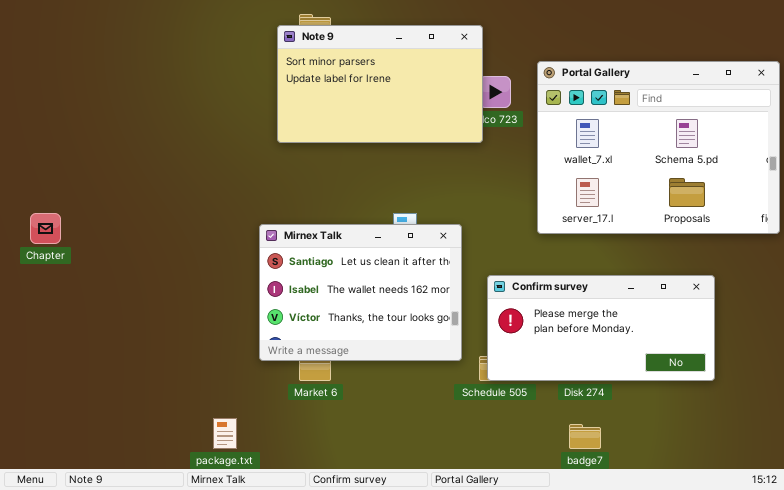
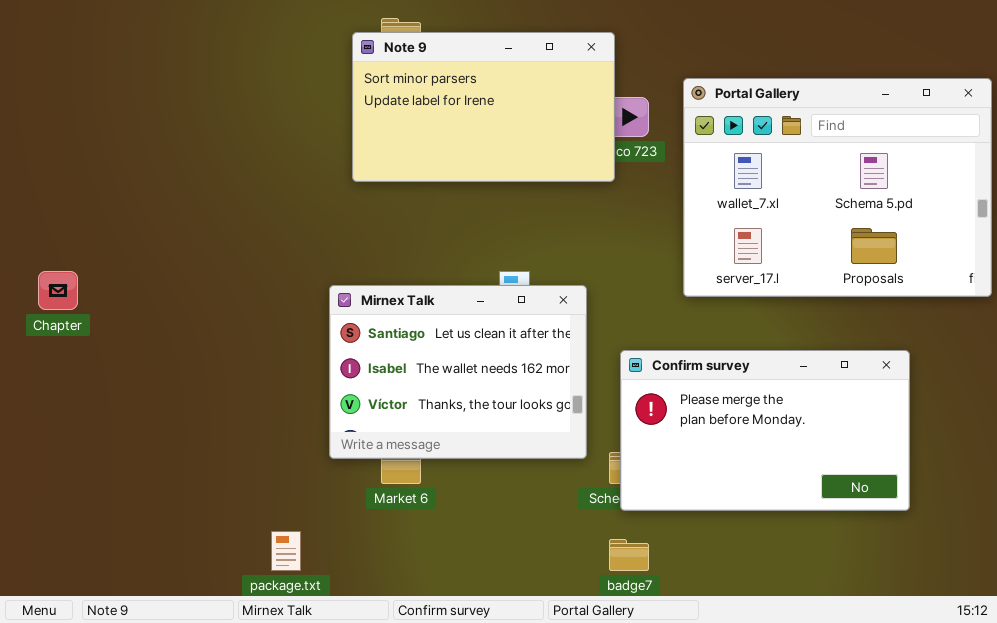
Confirm survey: [487,275,715,381] -> [620,350,910,511], resized
badge7: [569,424,601,449] -> [609,539,649,571], moved

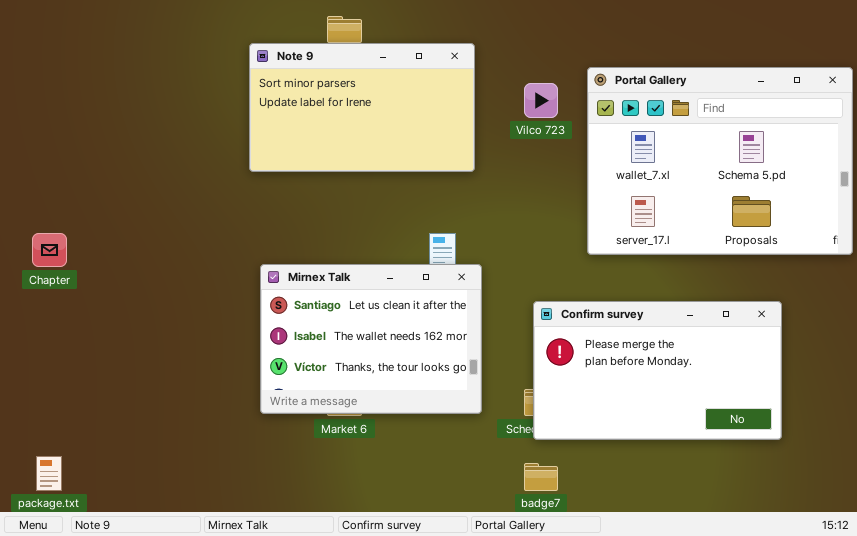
Note 9: [352,32,615,182] -> [249,43,475,172], moved
Mirnex Talk: [329,285,587,459] -> [260,264,482,414], moved
package.txt: [271,531,301,571] -> [36,456,62,491], moved

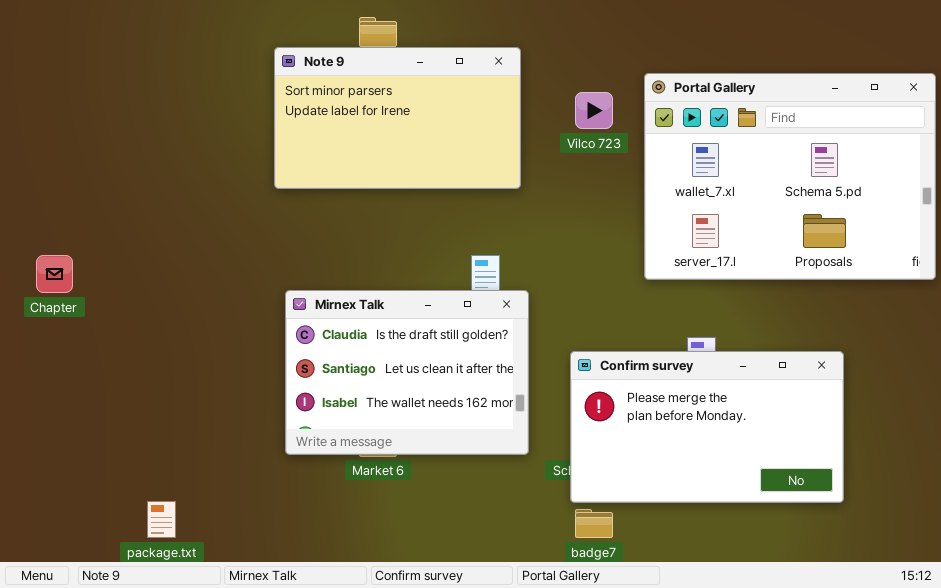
Mirnex Talk: [260,264,482,414] -> [285,290,529,455], scrolled up 1 row
Confirm survey: [533,301,782,440] -> [570,351,844,503], moved
package.txt: [36,456,62,491] -> [147,501,176,538], moved

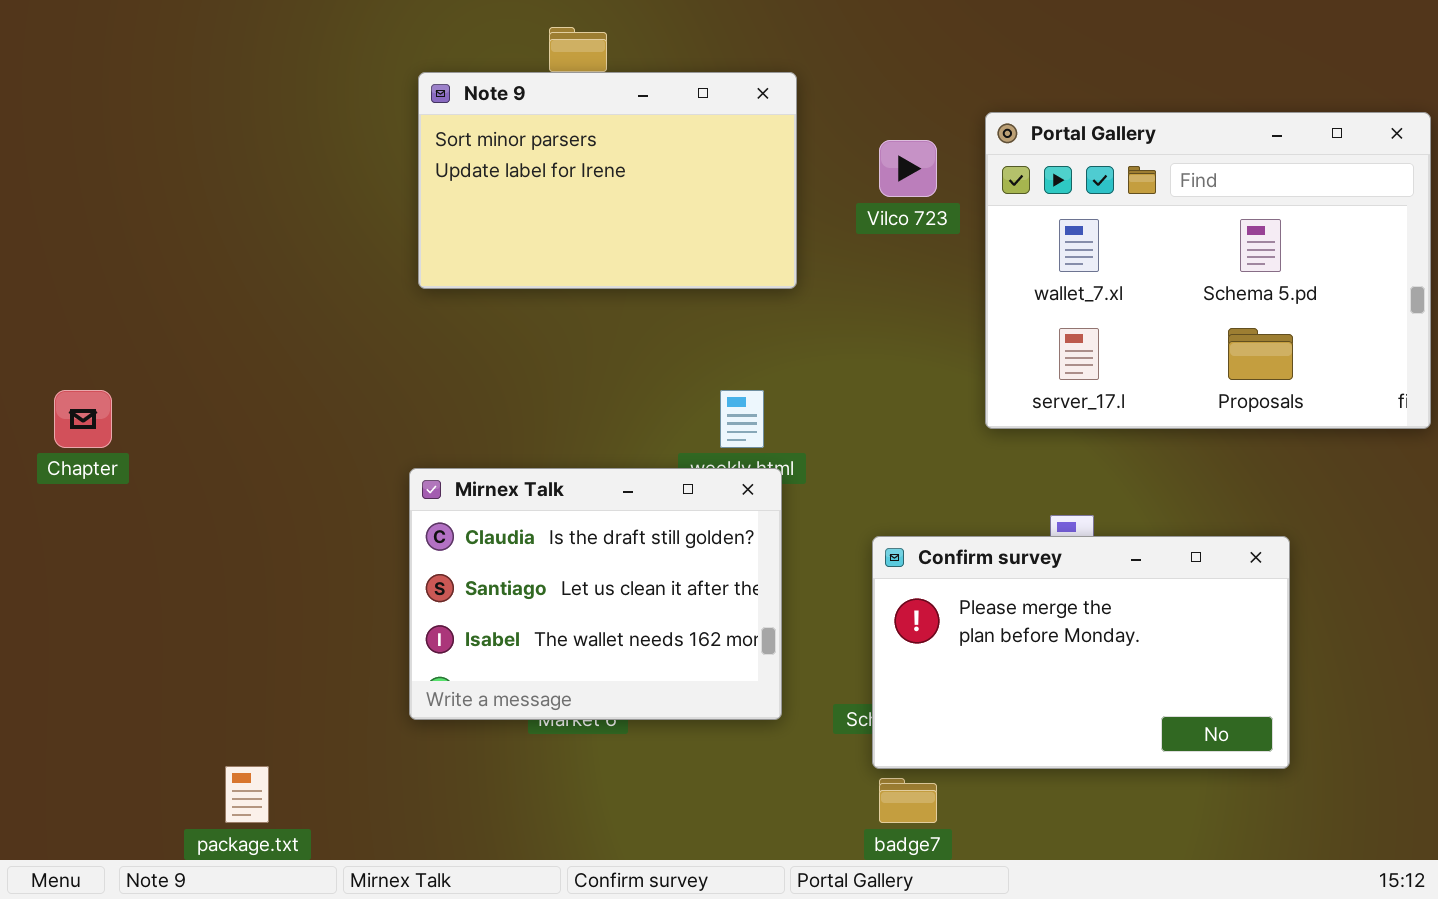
Mirnex Talk: [285,290,529,455] -> [409,468,782,720], moved

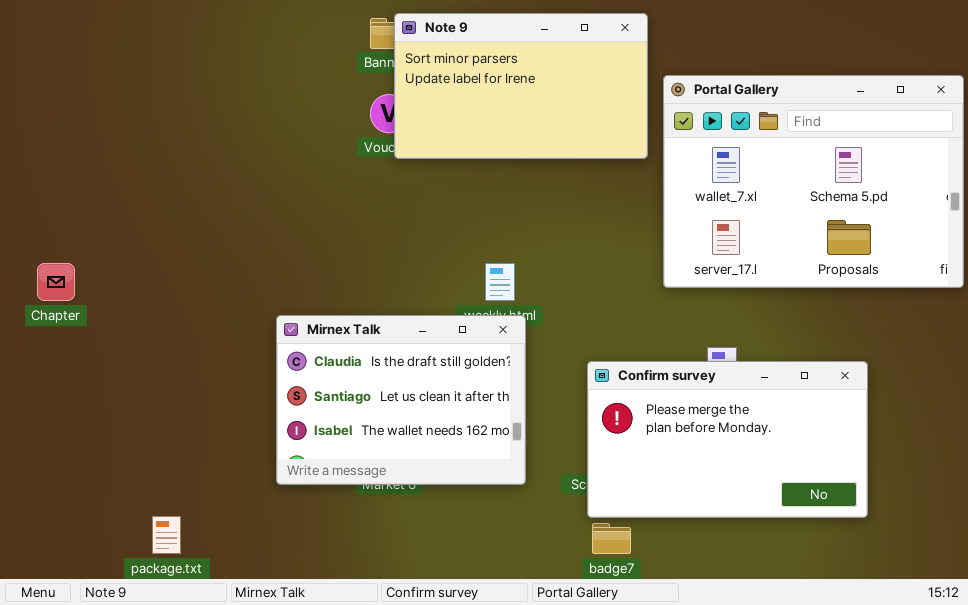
Note 9: [418,72,797,289] -> [394,13,648,159], moved

